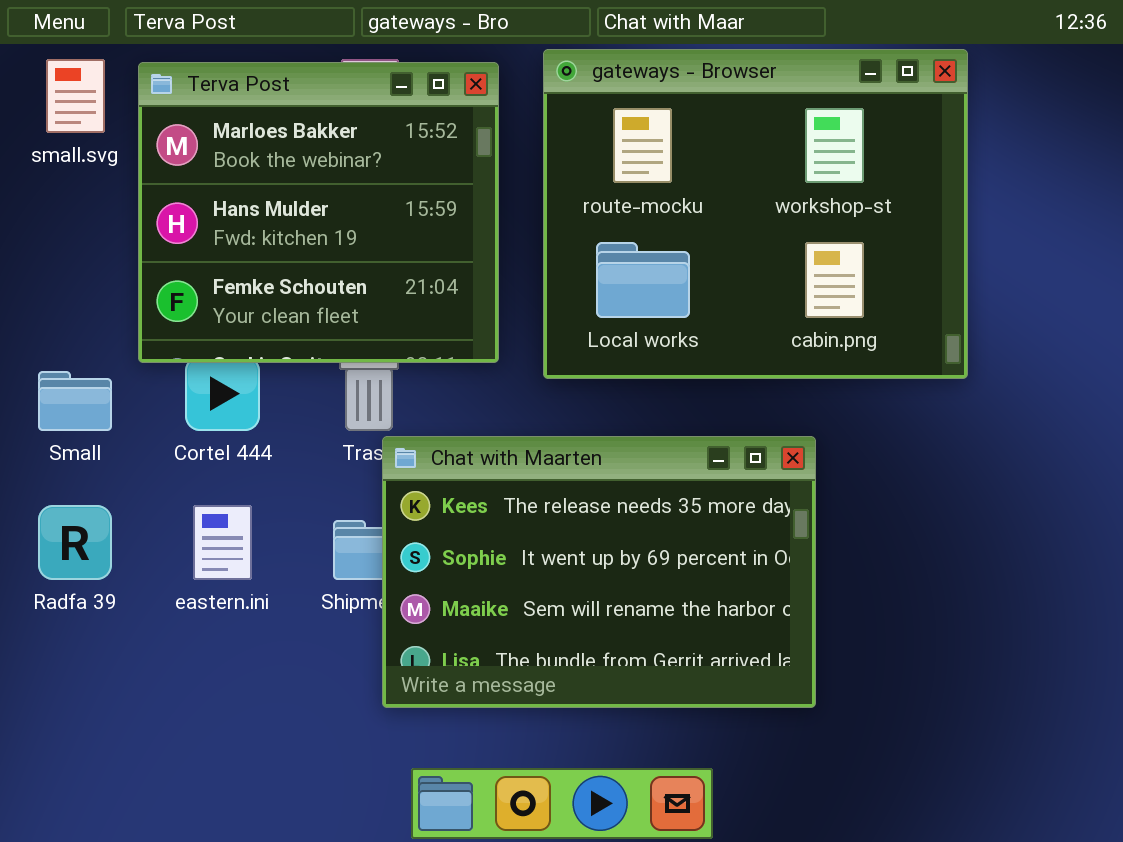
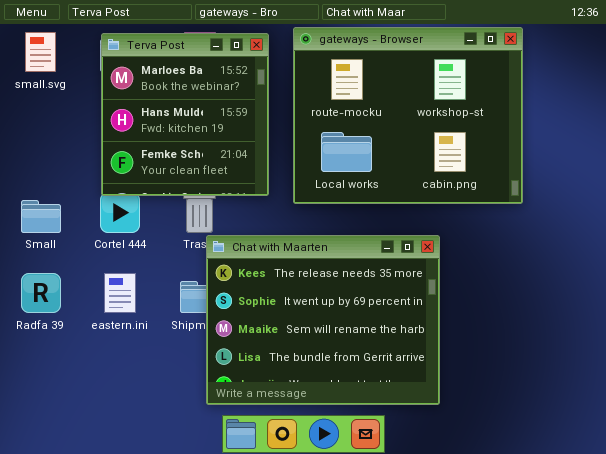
Terva Post: [138,62,499,363] -> [101,33,269,196], resized
Chat with Maarten: [382,436,816,708] -> [206,235,440,405], resized

